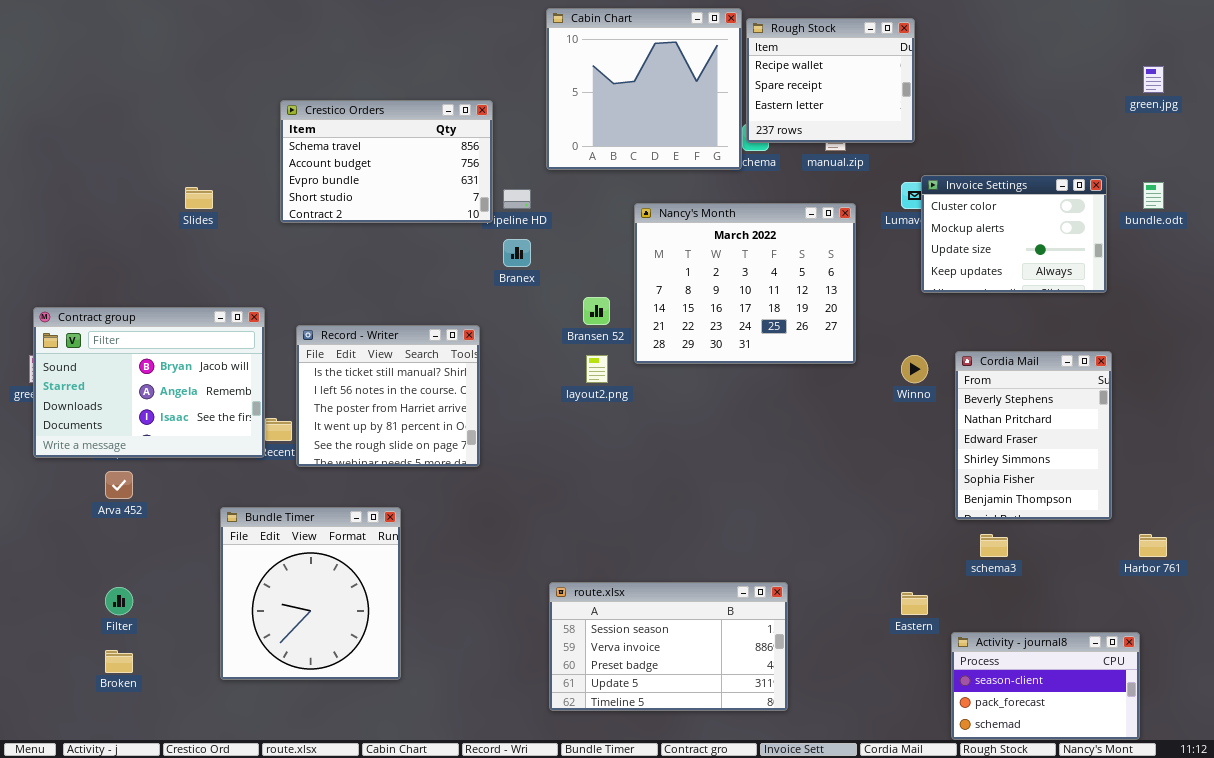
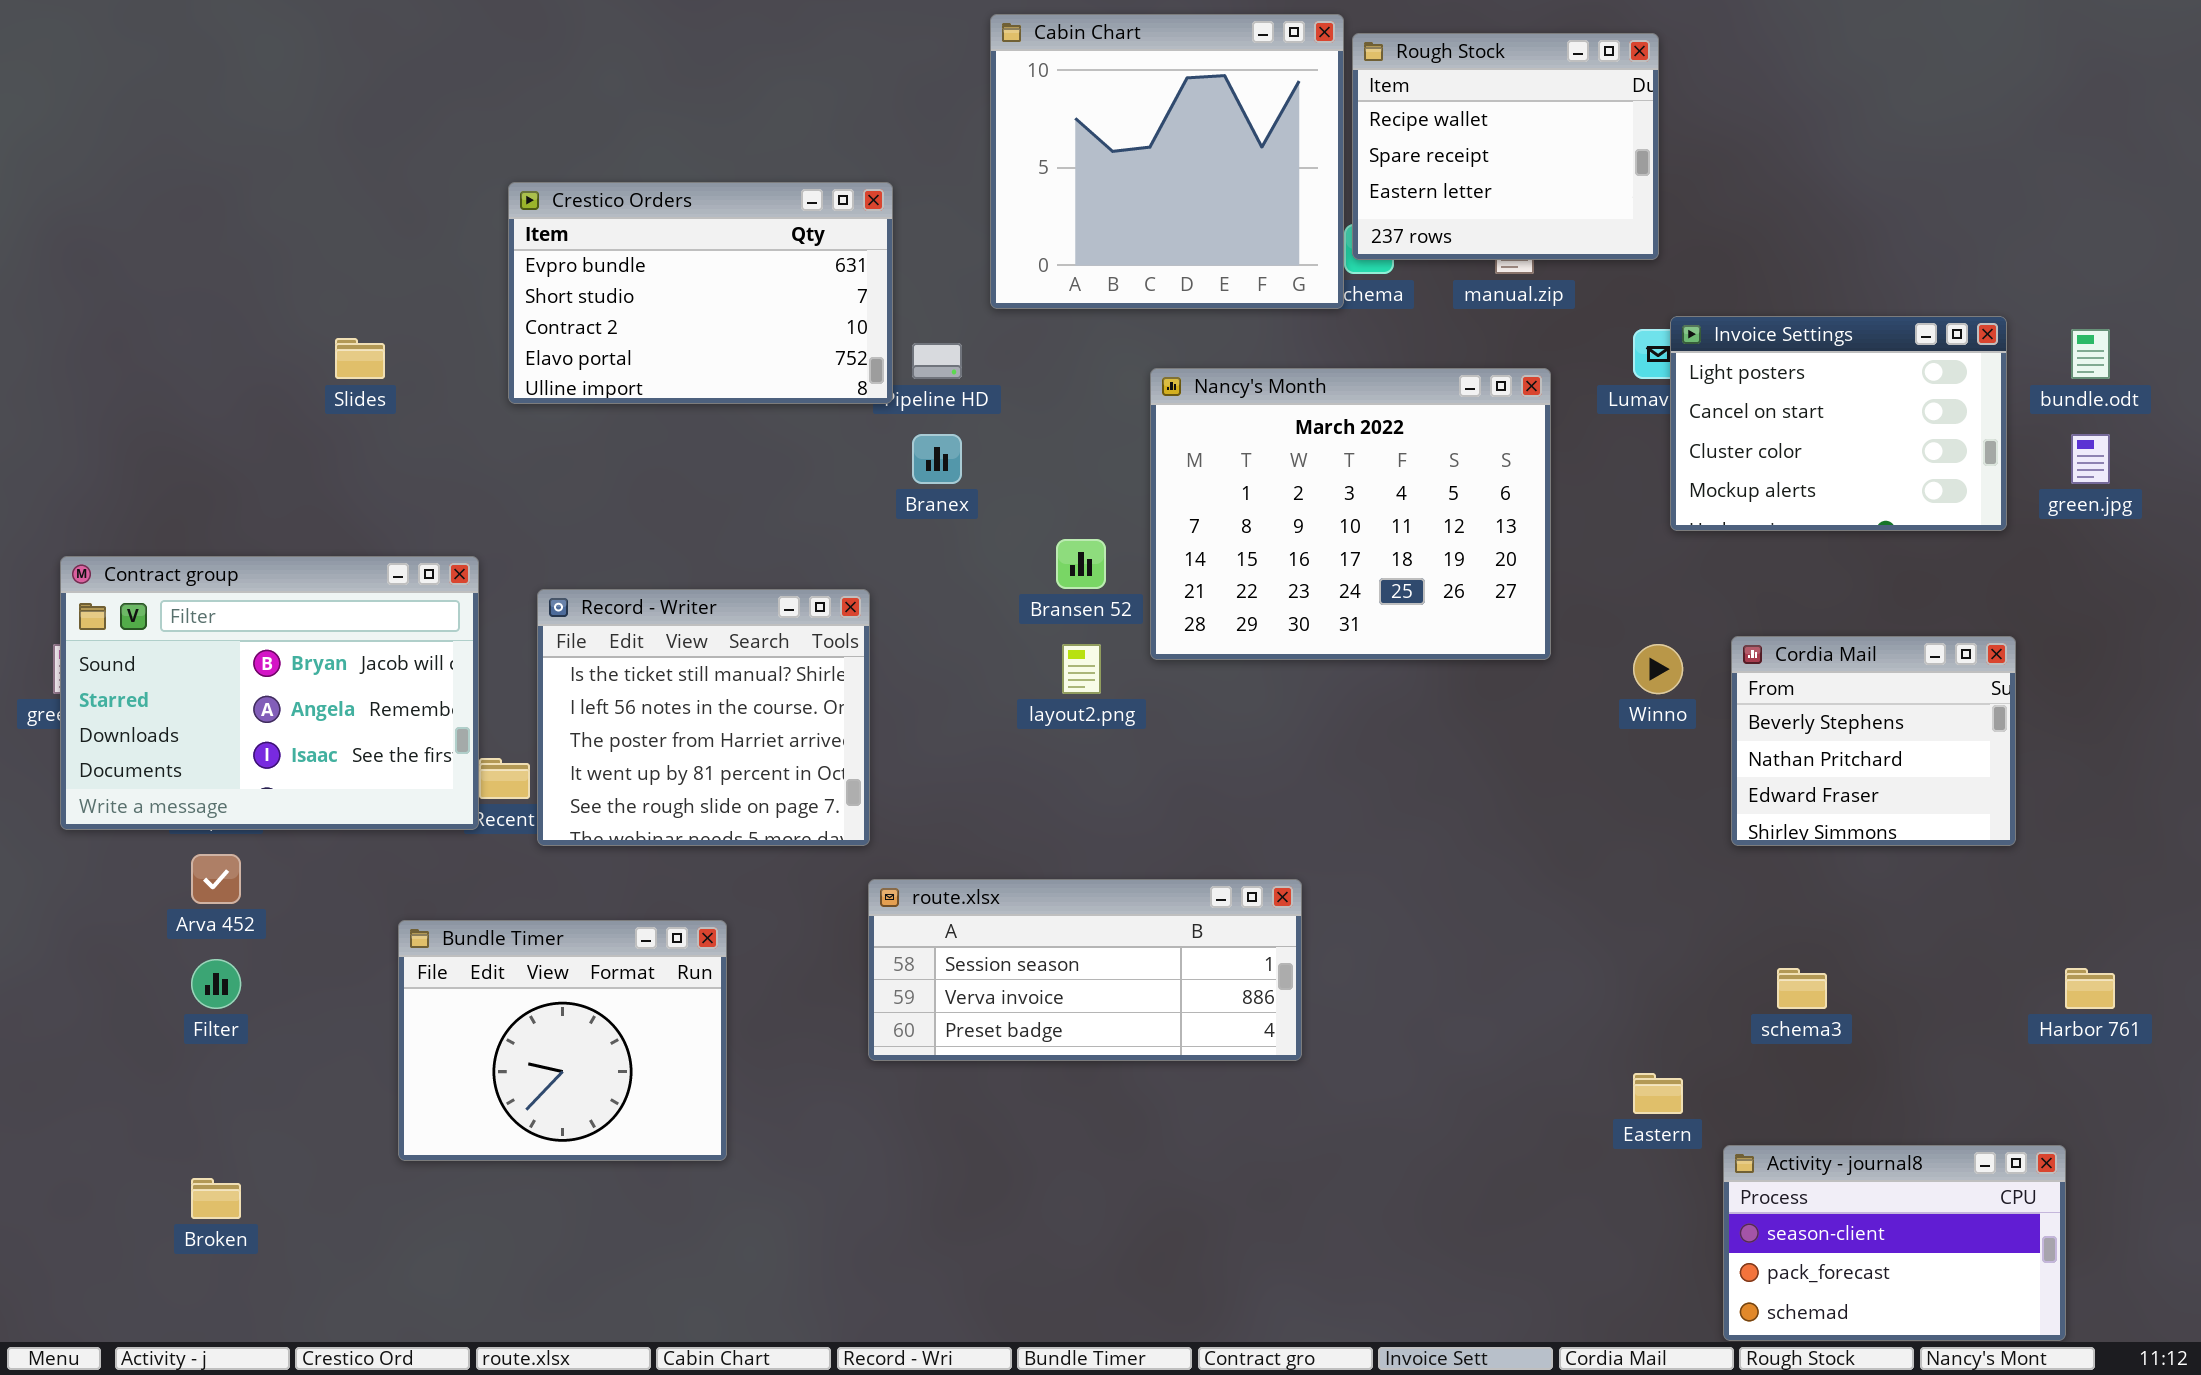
green.jpg: [1143,66,1164,93] -> [2071,434,2110,484], moved
Crestico Orders: [280,100,493,223] -> [508,182,893,404], scrolled down 2 rows
Invoice Settings: [921,175,1107,293] -> [1670,316,2007,531], scrolled up 2 rows
Cordia Mail: [955,351,1112,520] -> [1731,636,2016,846], resized
Bundle Timer: [220,507,401,680] -> [398,920,727,1161], resized
route.xlsx: [549,582,788,711] -> [868,879,1302,1061], moved, resized
Filter: [105,587,133,615] -> [191,959,241,1009], moved

